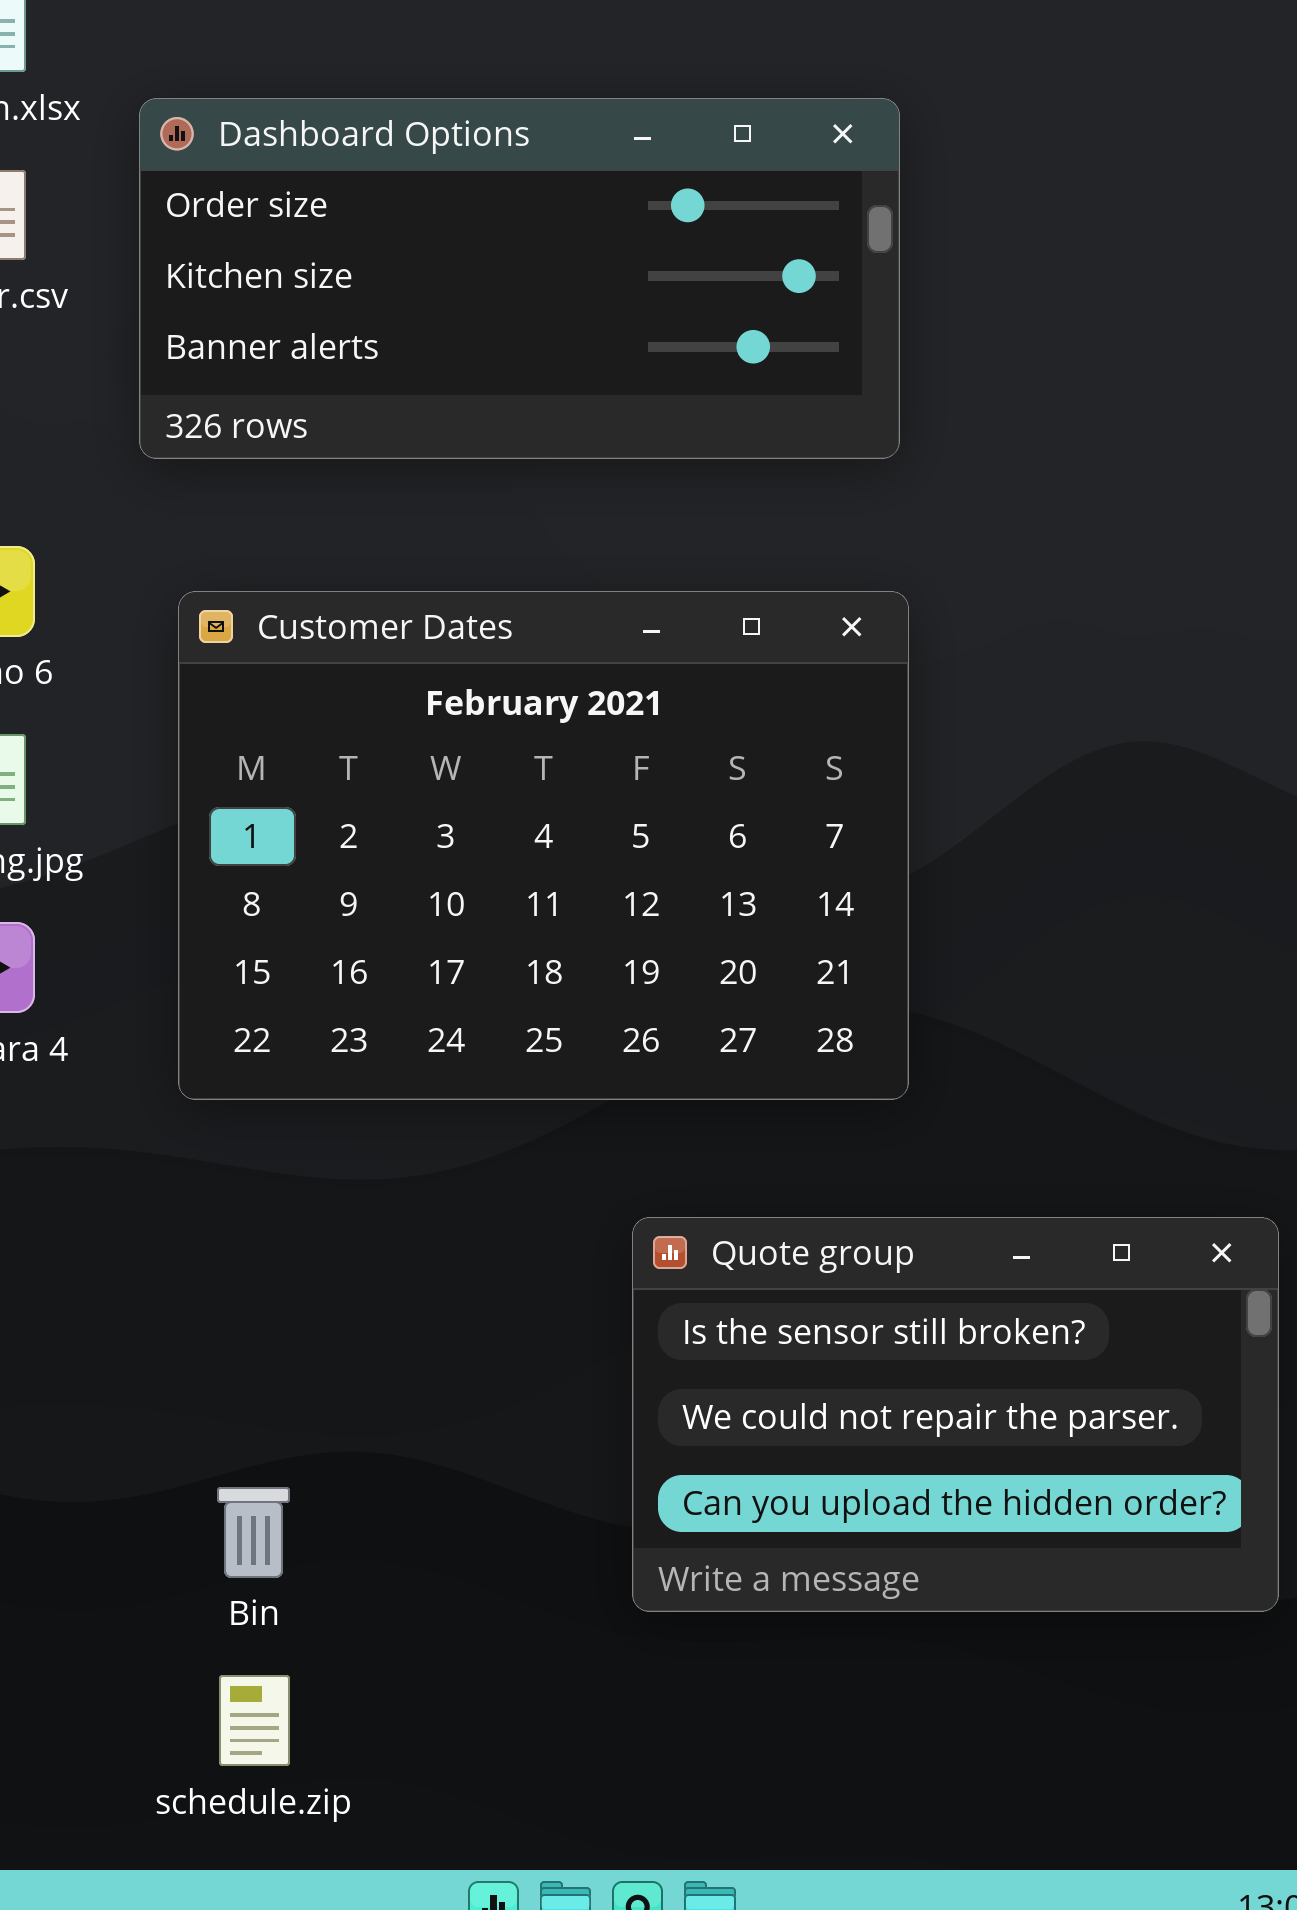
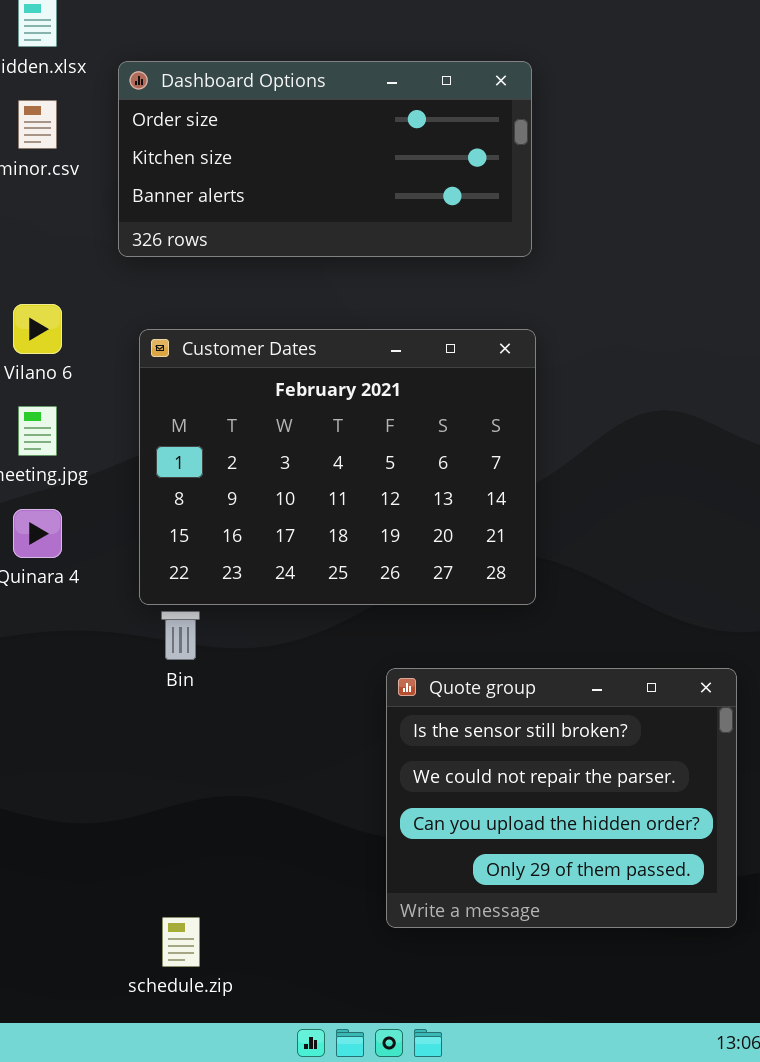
Quote group: [632,1217,1279,1612] -> [386,668,737,928], resized
Bin: [217,1487,290,1578] -> [161,611,200,660], moved

